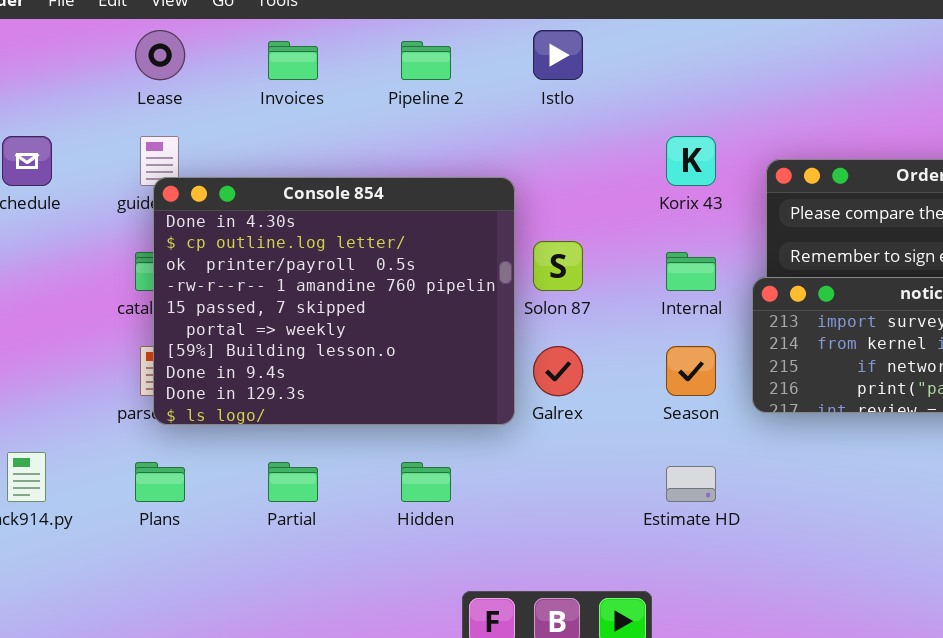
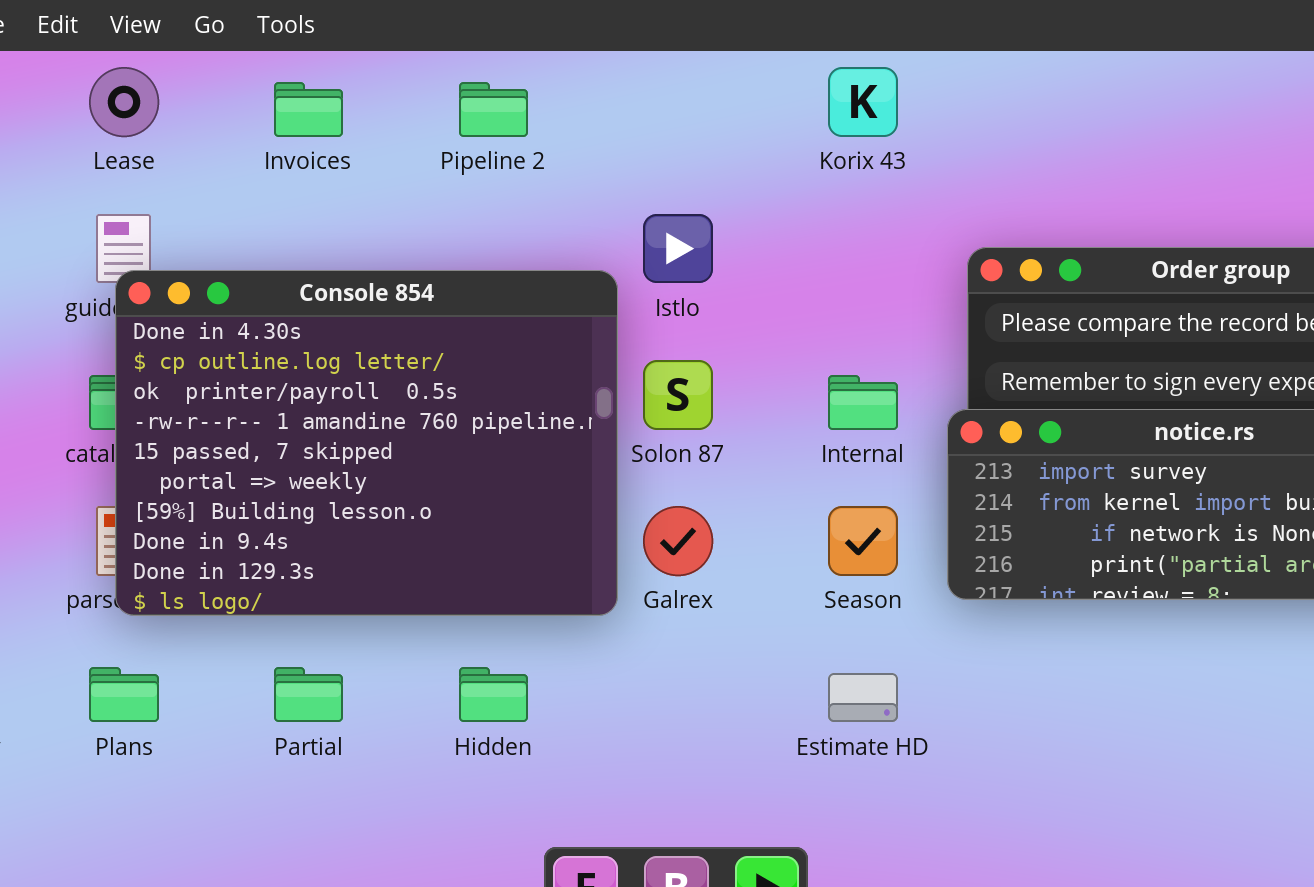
Istlo: [533,30,583,80] -> [643,214,713,283], moved
Korix 43: [666,136,716,186] -> [828,67,898,137], moved

